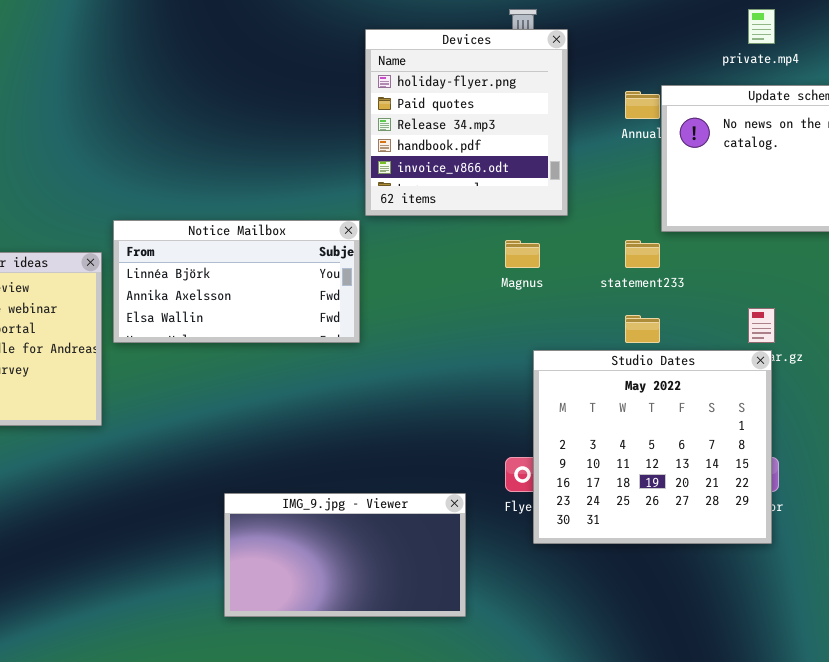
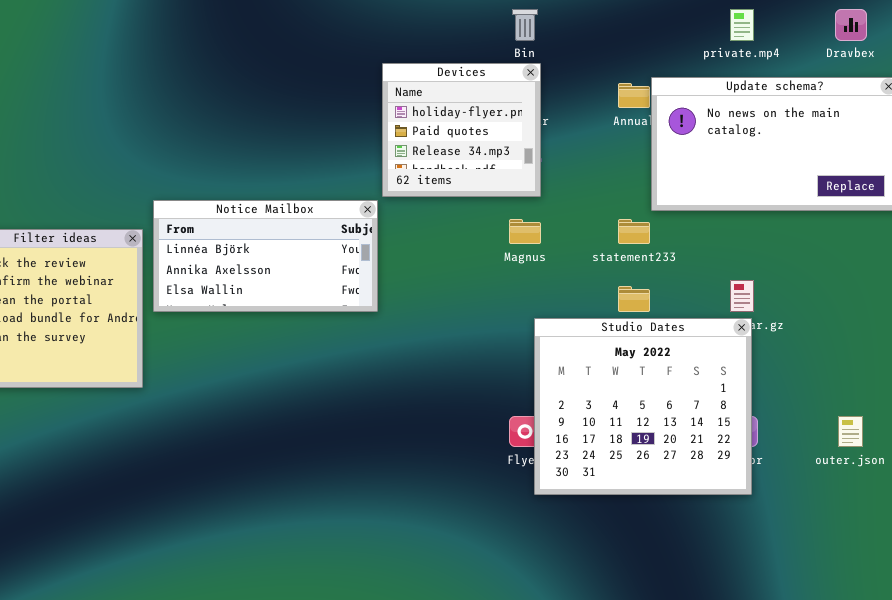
Devices: [365,29,568,216] -> [382,63,541,197], resized
IMG_9.jpg - Viewer: [224,493,466,617] -> none, closed

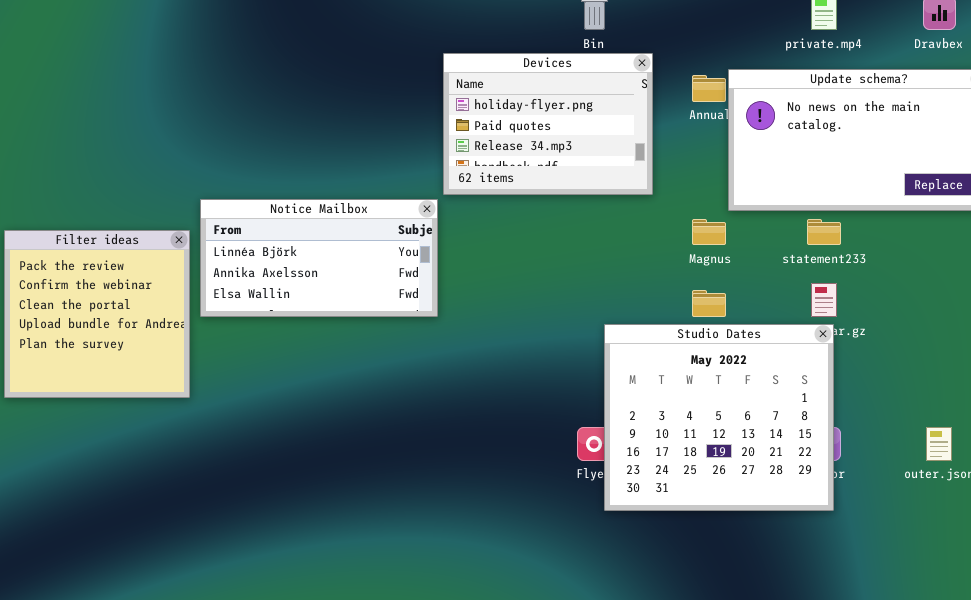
Devices: [382,63,541,197] -> [443,53,653,195], resized
Magnus: [509,219,541,244] -> [692,219,726,245], moved
statement233: [618,219,650,244] -> [807,219,841,245], moved

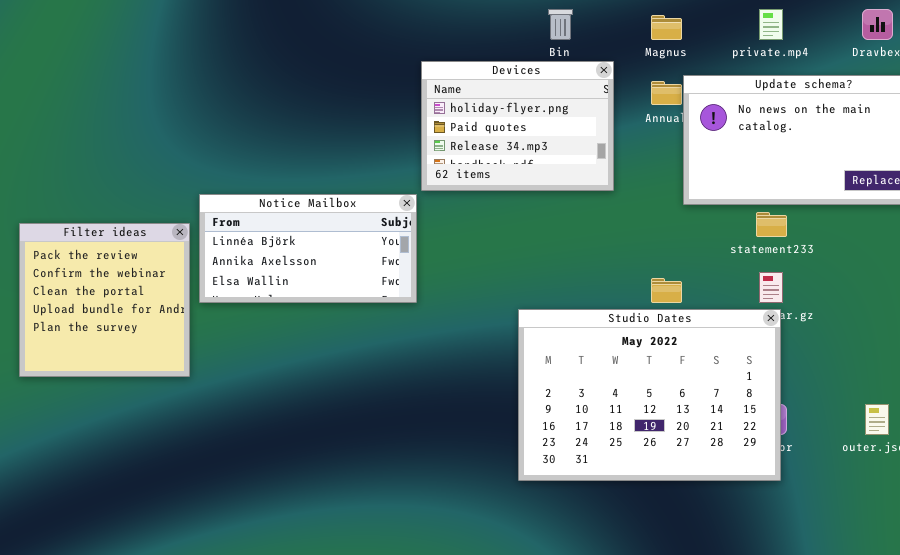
Magnus: [692,219,726,245] -> [651,15,682,40], moved
Studio Dates: [604,324,834,511] -> [518,309,781,481], resized

